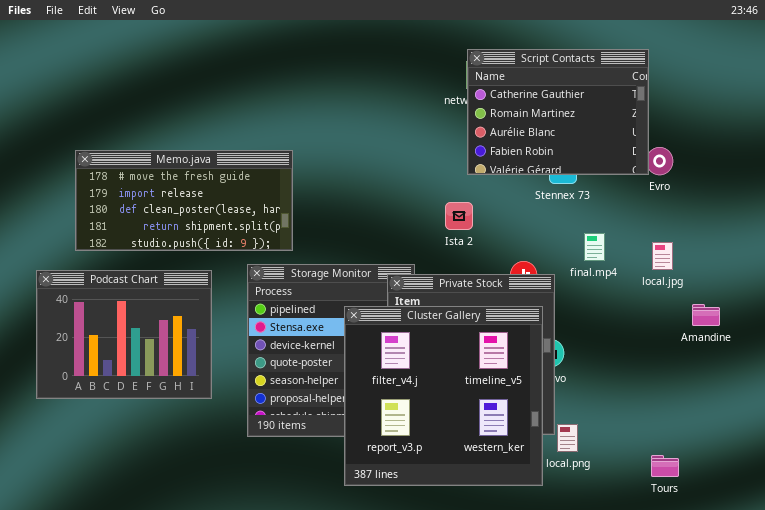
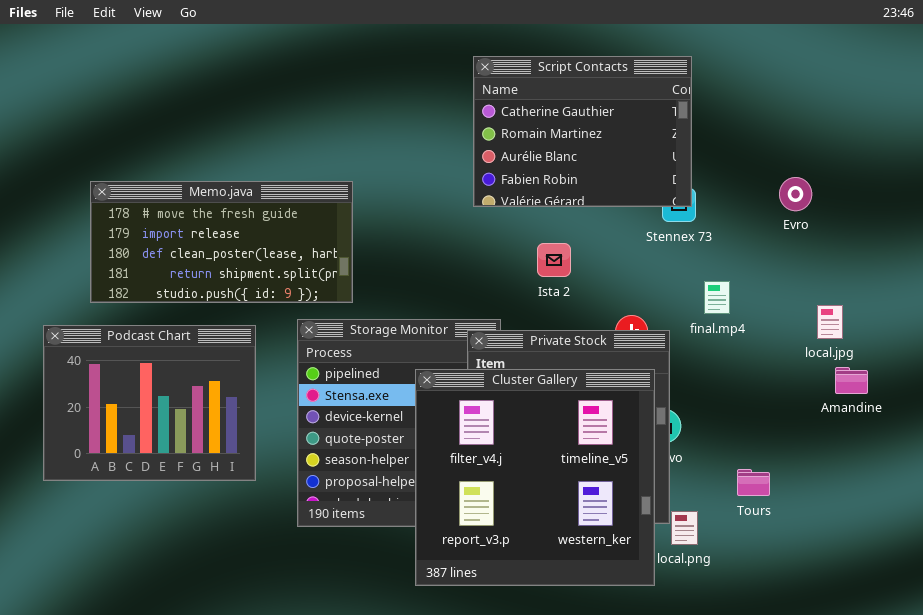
Script Contacts: [467,49,649,175] -> [473,56,692,207], moved
local.jpg: [652,242,673,270] -> [817,305,843,339], moved
Tours: [651,455,679,477] -> [737,469,770,496], moved

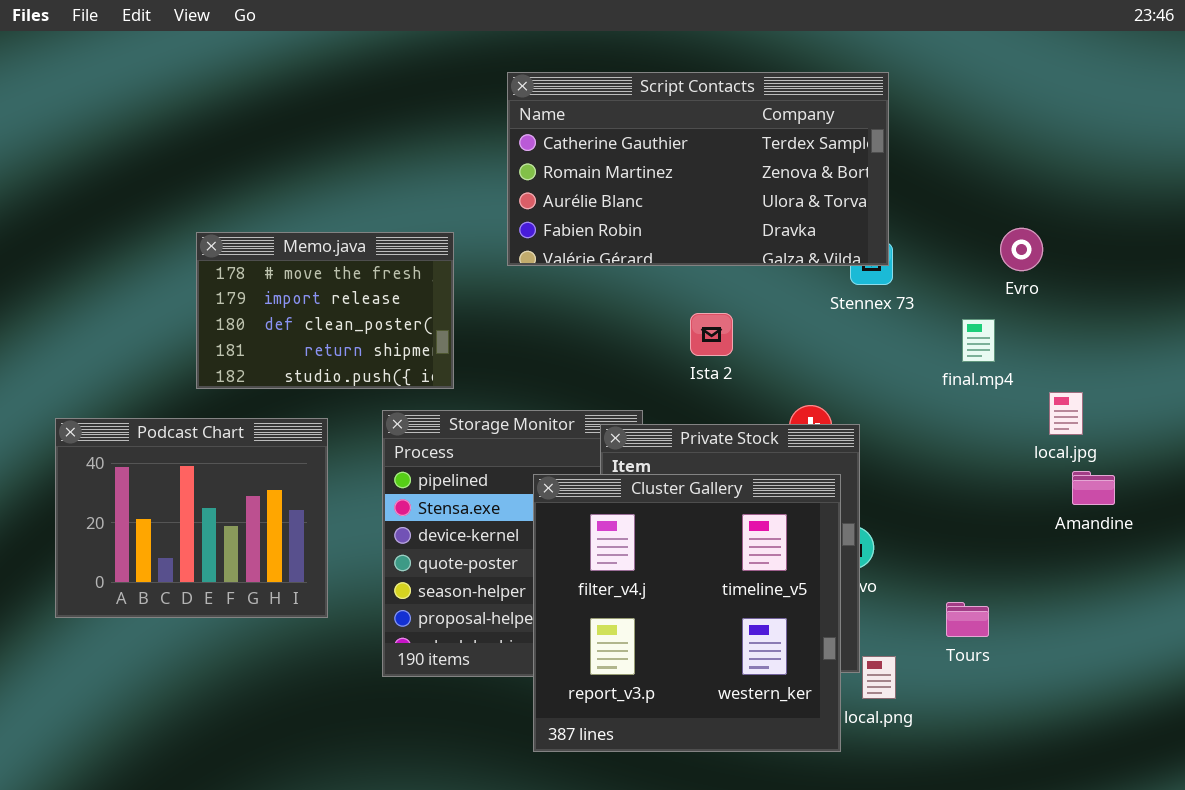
Script Contacts: [473,56,692,207] -> [507,72,889,266], resized
Memo.java: [90,181,353,303] -> [196,232,454,389], resized
final.mp4: [704,281,730,314] -> [962,319,995,362], moved

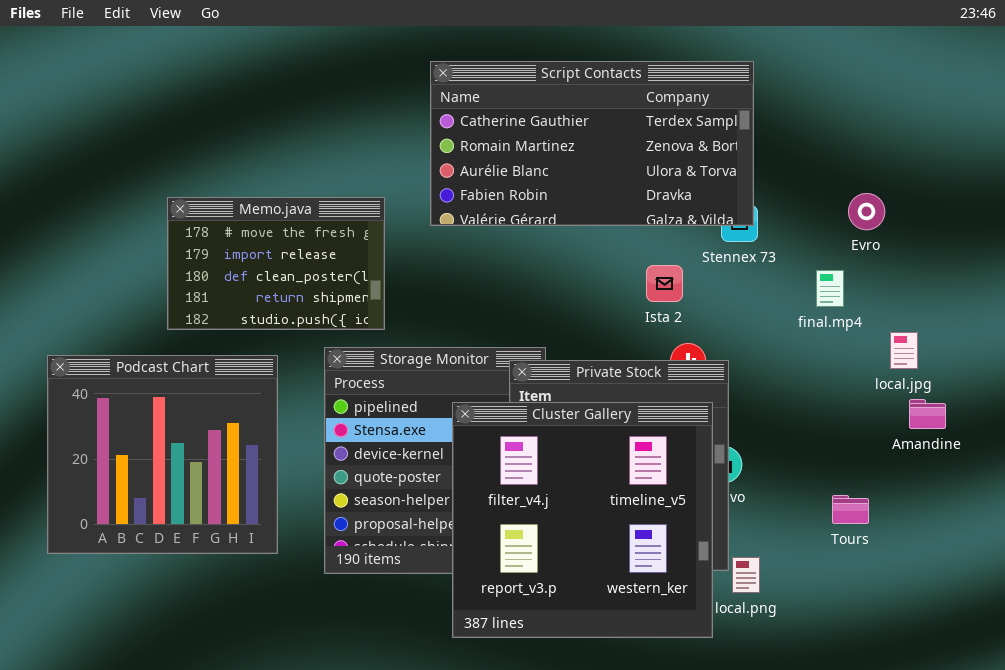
Ista 2: [690,313,733,356] -> [646,265,683,302], moved
Podcast Chart: [55,418,328,618] -> [47,355,278,554], resized
Tours: [946,602,989,637] -> [832,495,869,524], moved

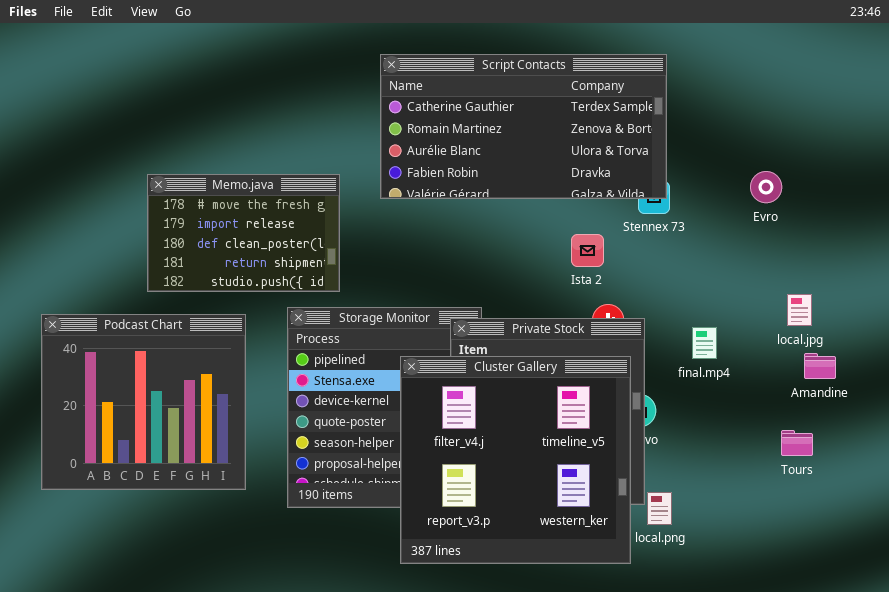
final.mp4: [816,270,844,307] -> [692,327,717,359], moved
Tours: [832,495,869,524] -> [781,430,813,456], moved

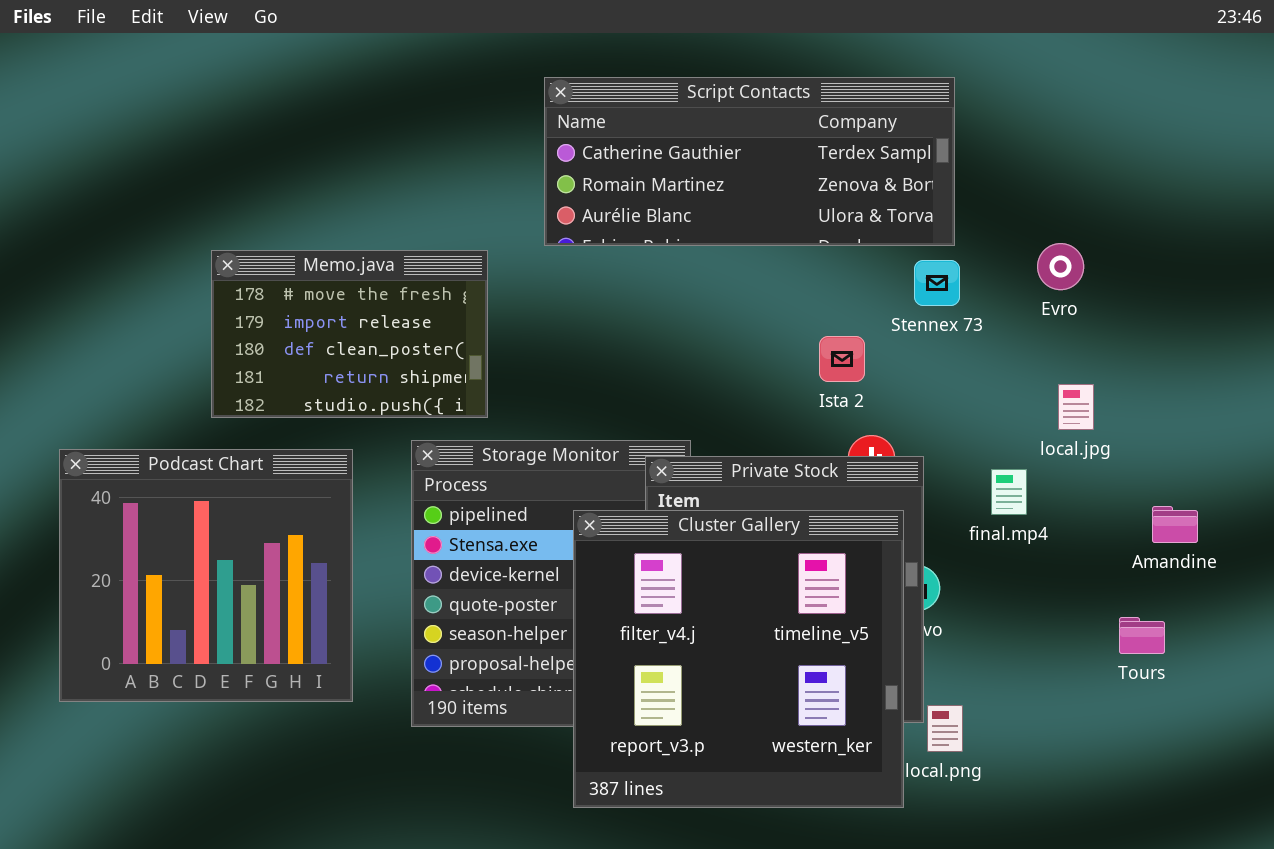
Script Contacts: [380,54,667,199] -> [544,77,955,246], resized
Evro: [750,171,782,203] -> [1037,243,1084,290], moved
local.jpg: [787,294,812,326] -> [1058,384,1094,430], moved

